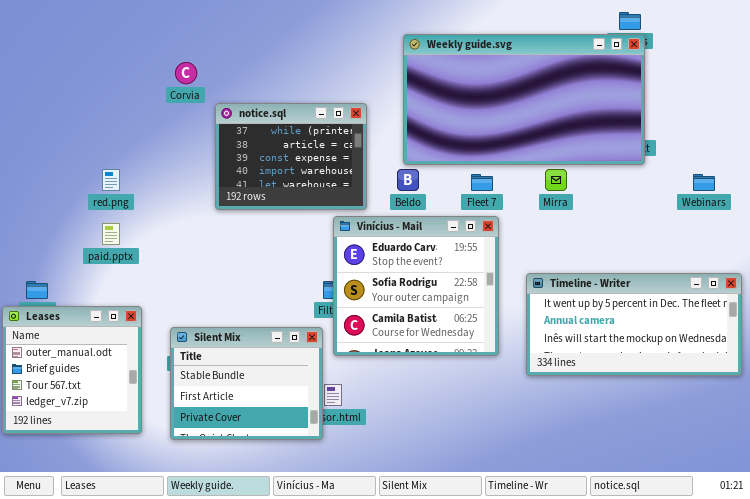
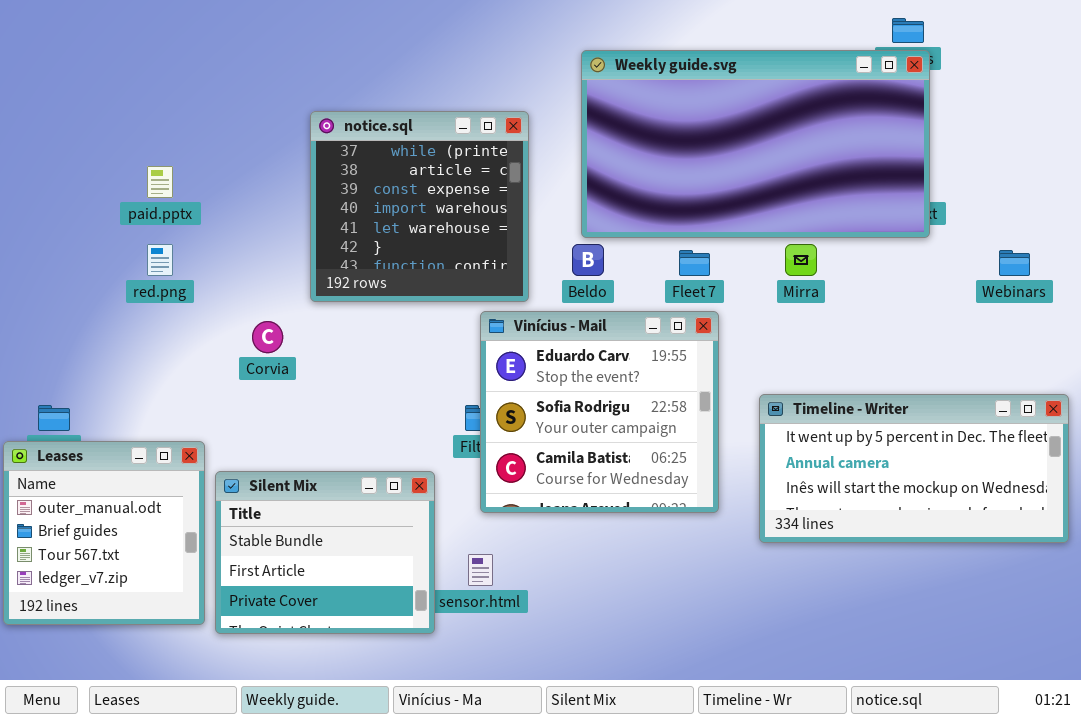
Corvia: [175,62,197,84] -> [252,321,283,353], moved
notice.sql: [215,103,367,210] -> [310,111,529,302], resized
paid.pptx: [102,223,120,245] -> [147,166,173,198], moved
Silent Mix: [170,327,323,440] -> [215,471,435,634], moved

